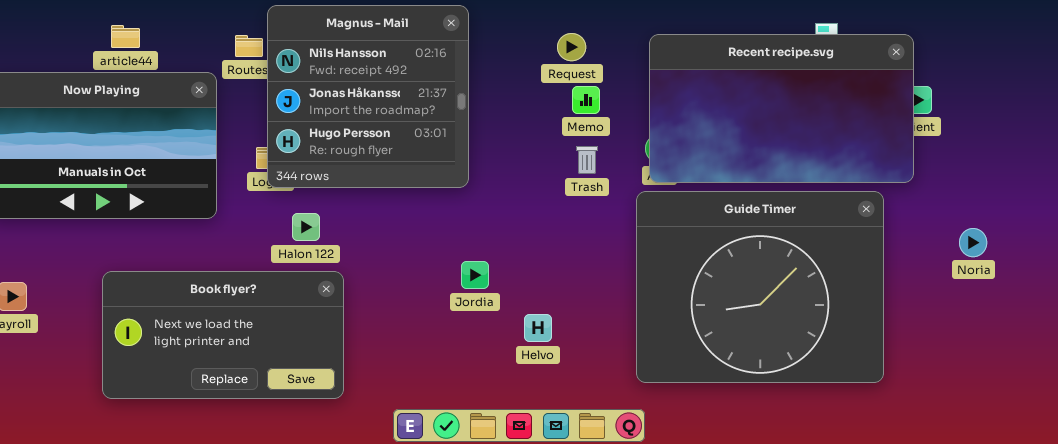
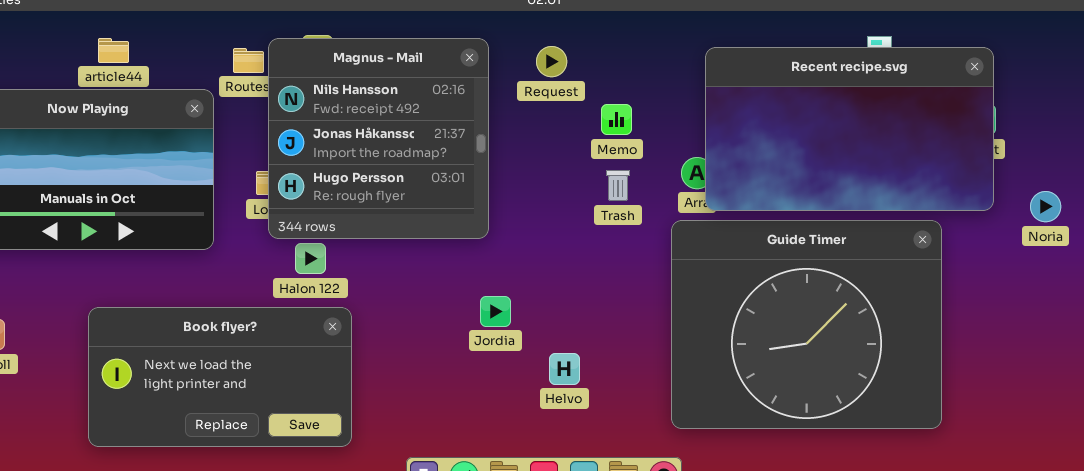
Magnus - Mail: [267,5,469,188] -> [268,38,489,239], moved
Request: [557,33,586,61] -> [536,46,567,77], moved
Recent recipe.svg: [649,34,914,183] -> [705,47,994,211], moved
Noria: [959,228,987,257] -> [1030,191,1061,222], moved

